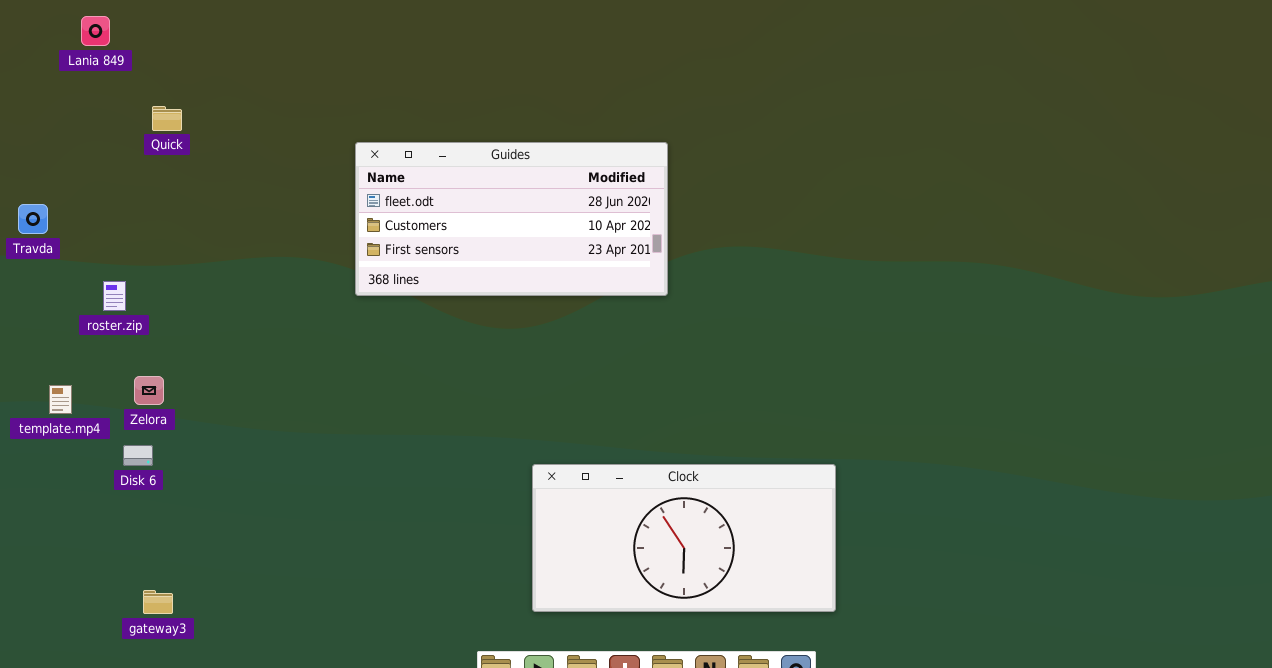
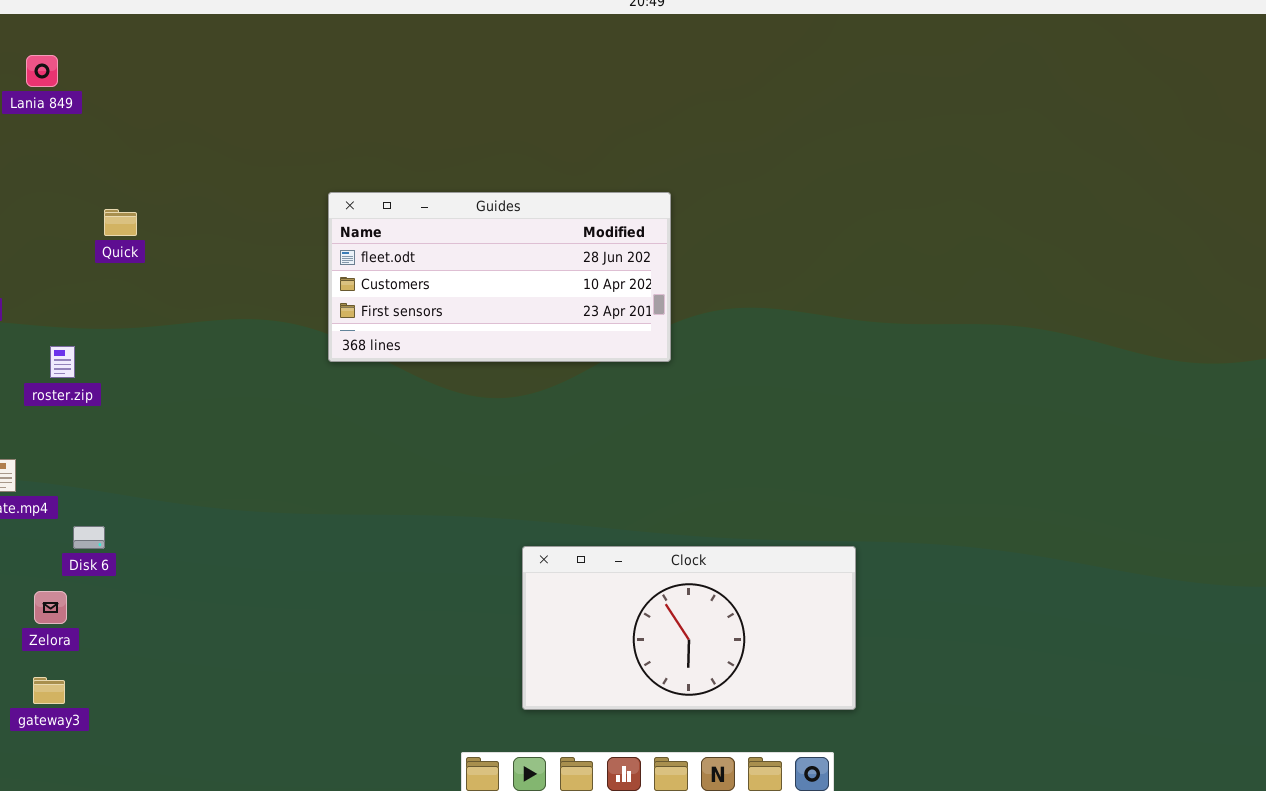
Quick: [152,106,182,131] -> [104,209,137,236], moved
Zelora: [134,376,164,405] -> [34,591,67,624], moved
gateway3: [143,590,173,614] -> [33,677,65,704], moved

